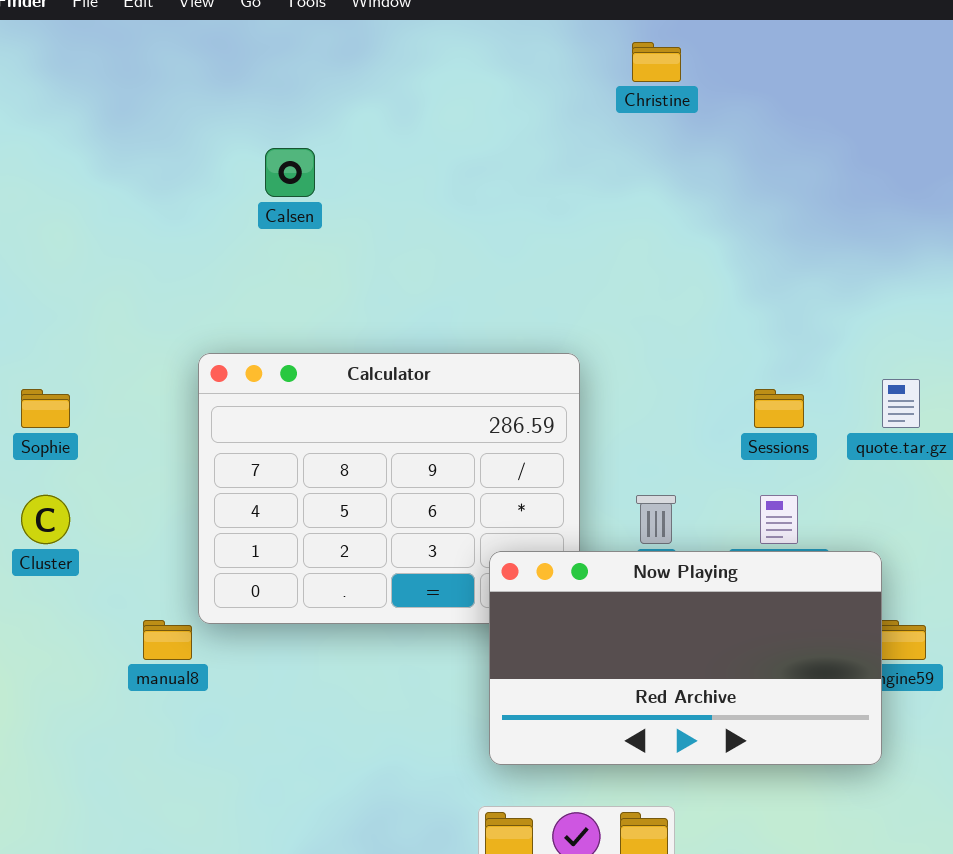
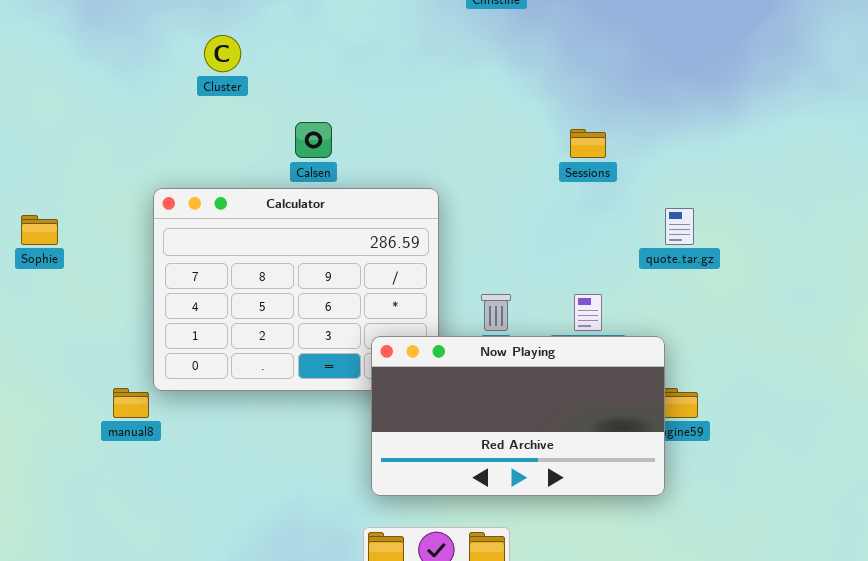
Calsen: [265,148,315,197] -> [295,122,332,158], moved
Sessions: [754,389,804,428] -> [570,129,606,158], moved
Cluster: [21,495,70,544] -> [204,35,241,72], moved

